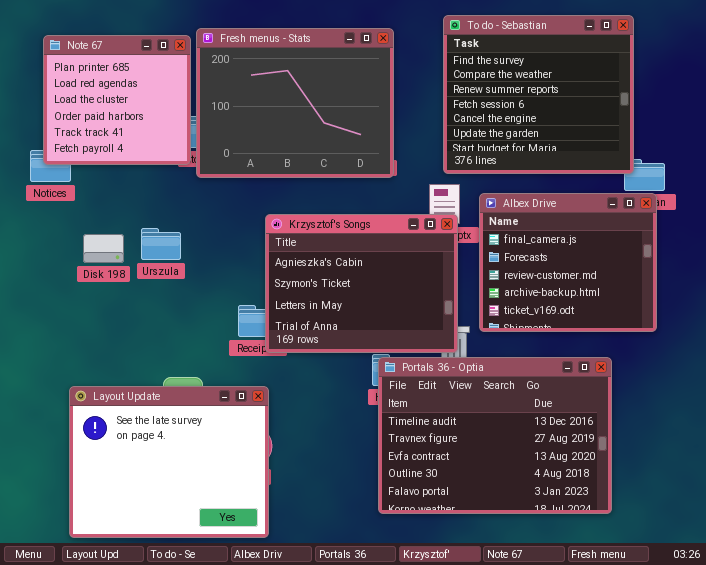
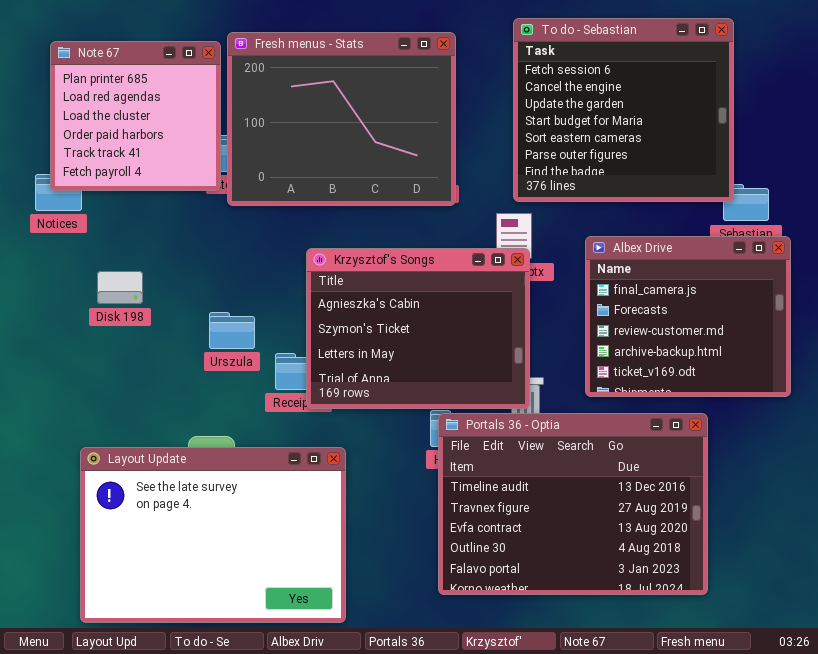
To do - Sebastian: [443,15,634,174] -> [513,18,734,202], scrolled down 3 rows
Albex Drive: [479,193,657,332] -> [585,236,791,397], moved
Urszula: [141,228,181,260] -> [209,312,255,349], moved
Layout Update: [69,386,269,538] -> [80,447,346,623], resized

